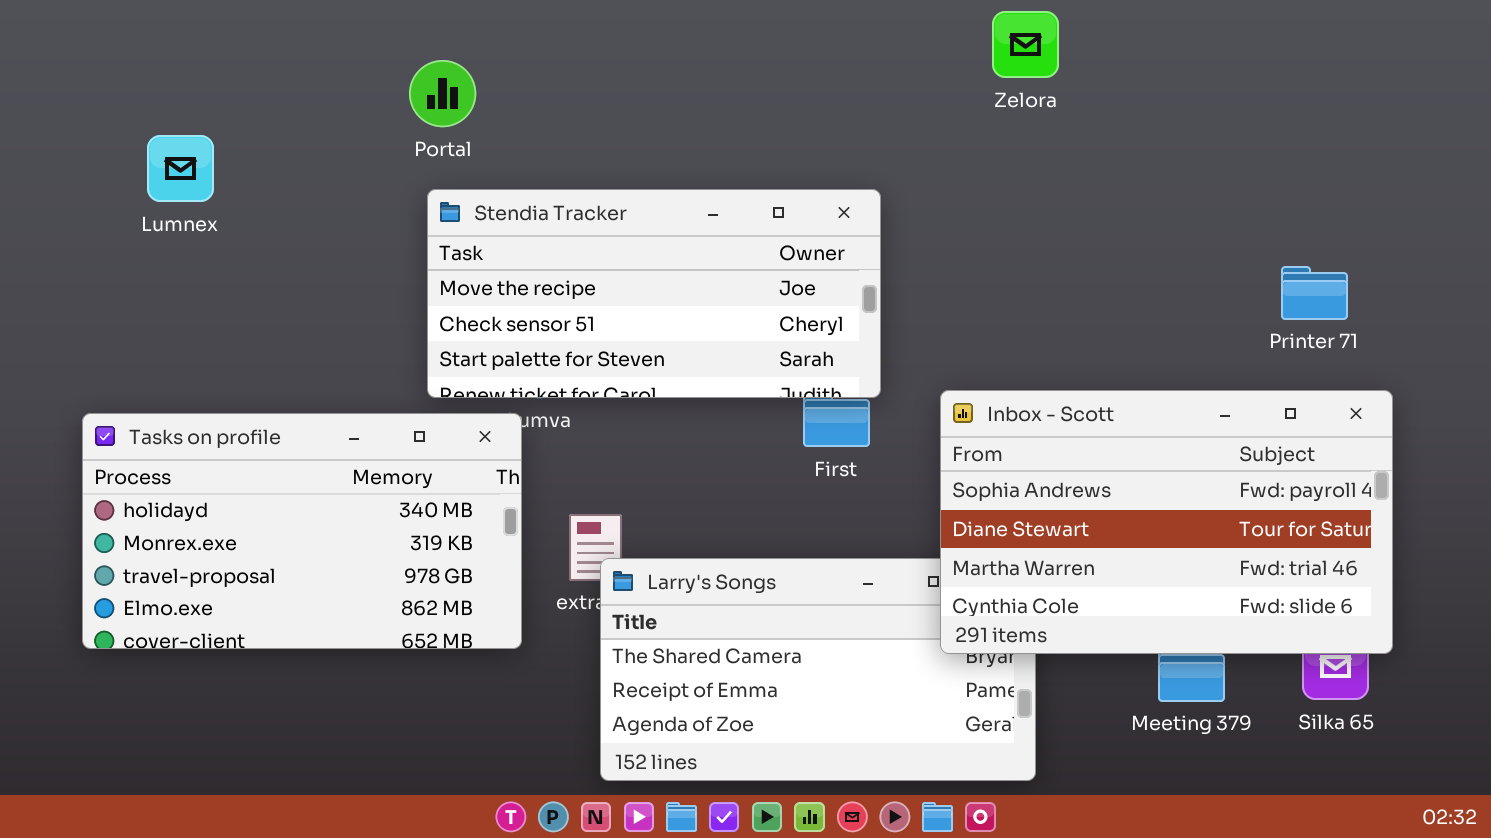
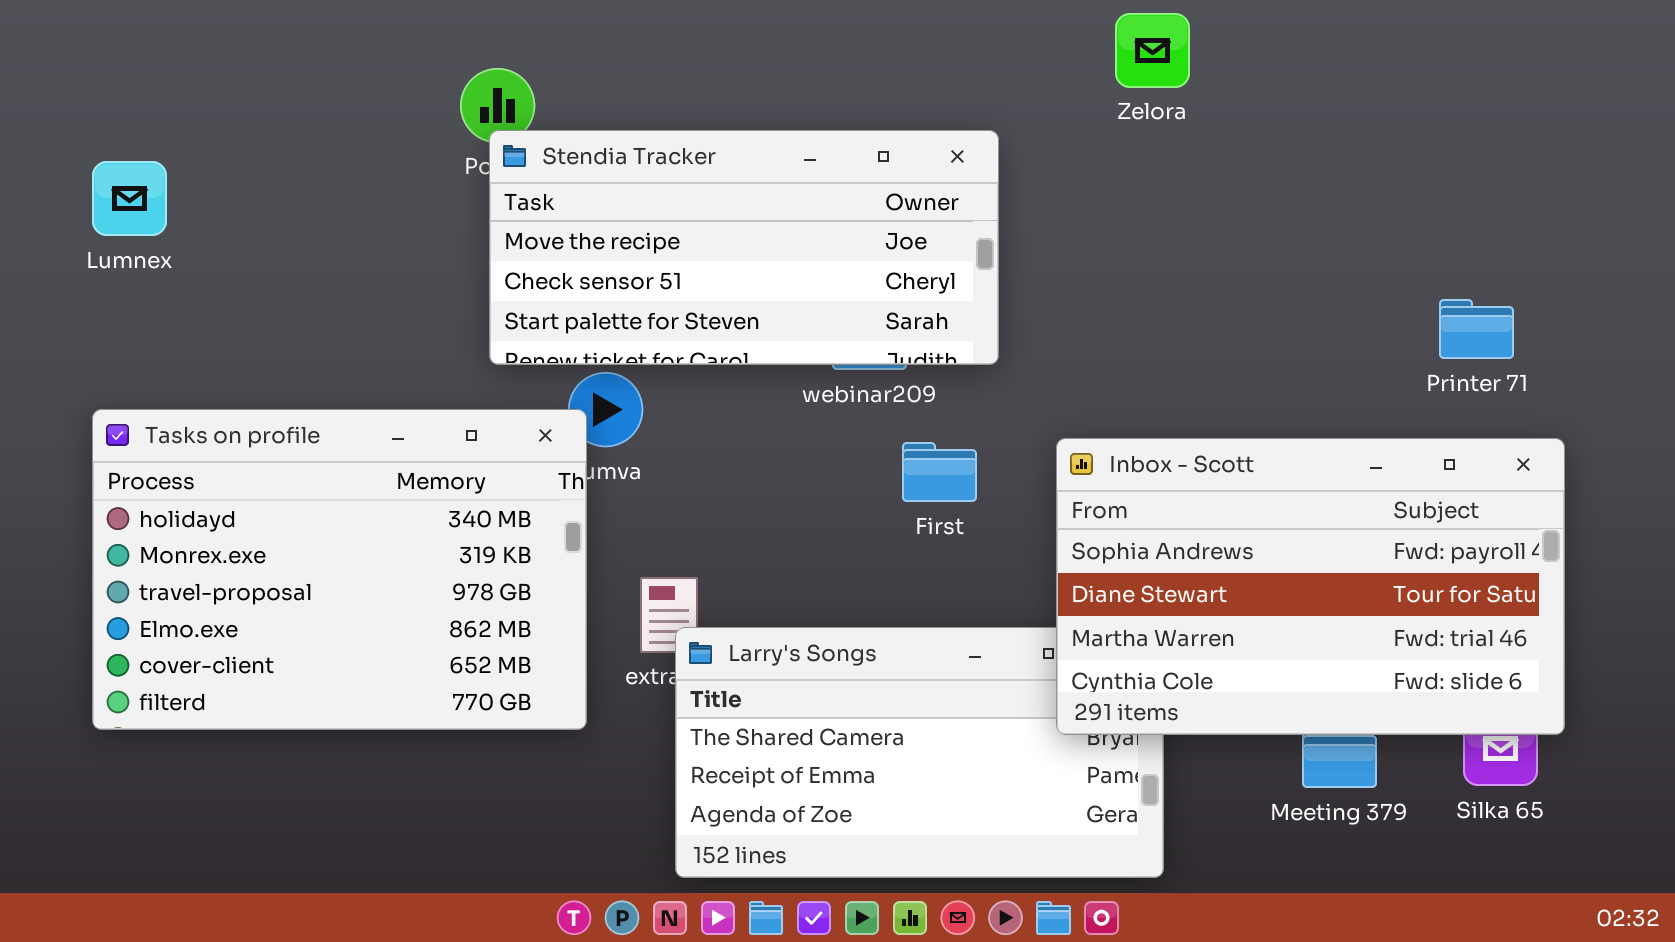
Lumnex: [147,135,214,202] -> [92,161,167,236], moved
Stendia Tracker: [427,189,881,398] -> [489,130,999,365], moved
Tasks on profile: [82,413,522,649] -> [92,409,587,730], resized

